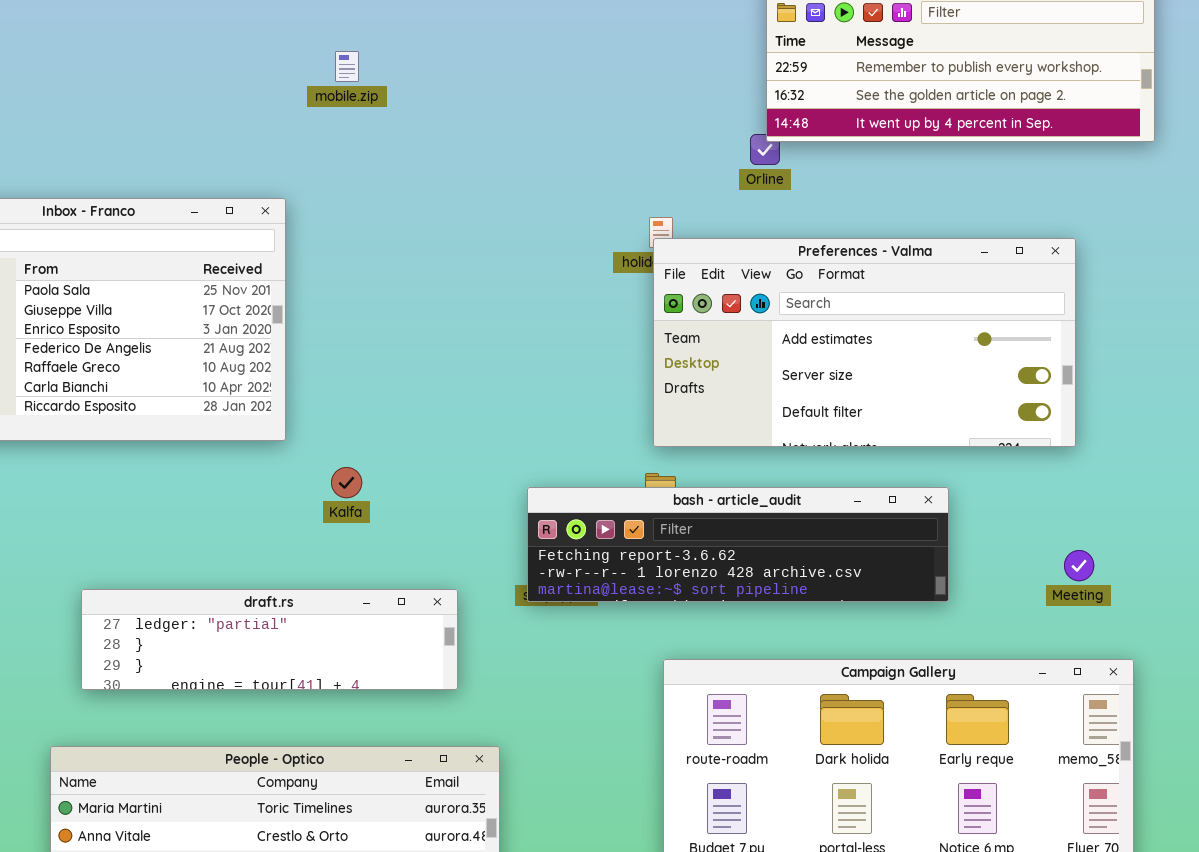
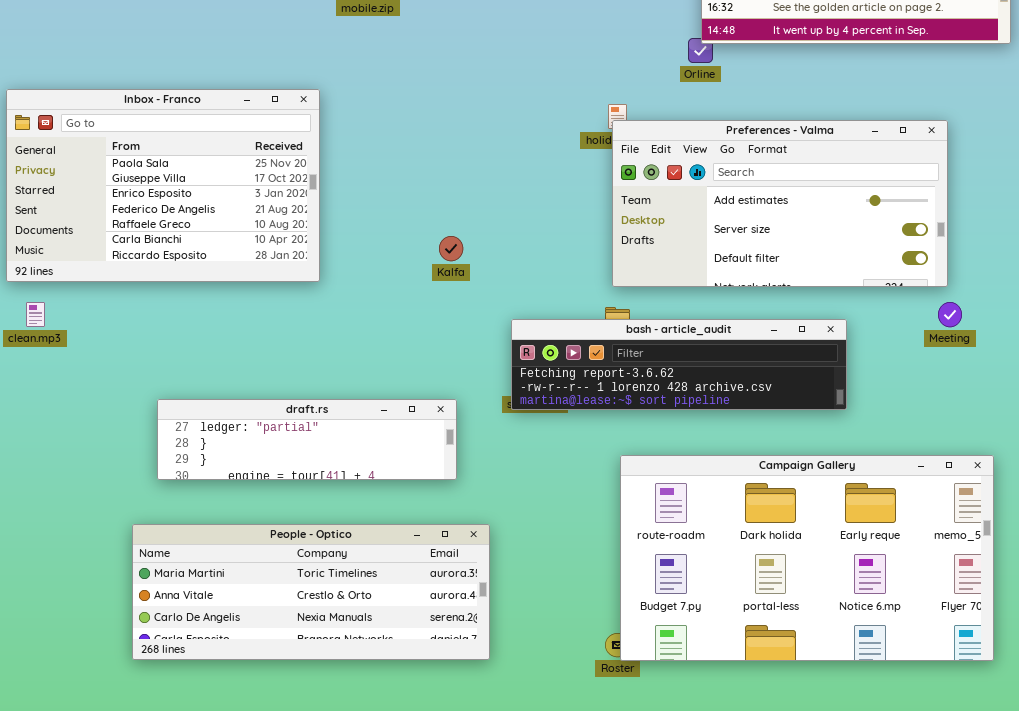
Kalfa: [331,467,362,498] -> [439,236,463,261], moved
Meeting: [1064,550,1094,581] -> [938,302,962,327], moved

